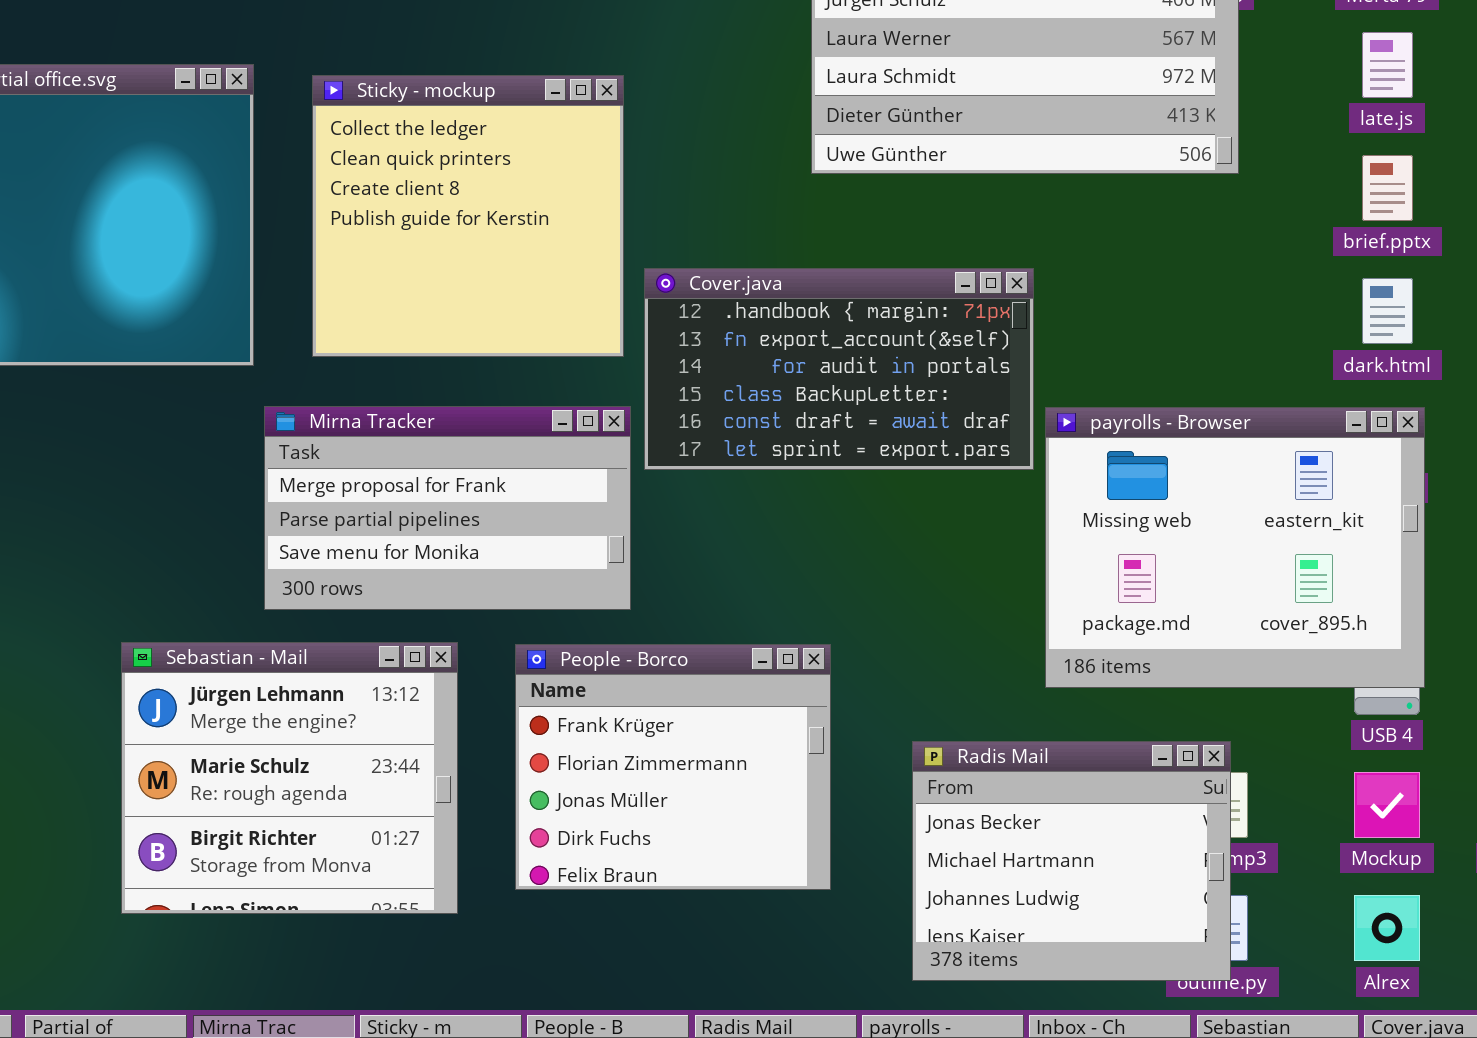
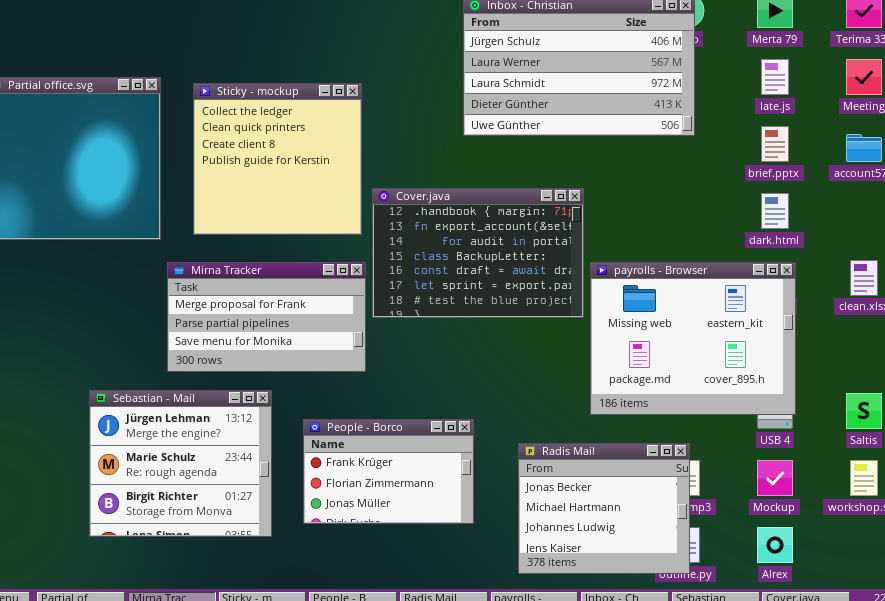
Cover.java: [644,268,1034,470] -> [372,188,584,318], resized
People - Borco: [515,644,831,890] -> [303,419,474,524], resized

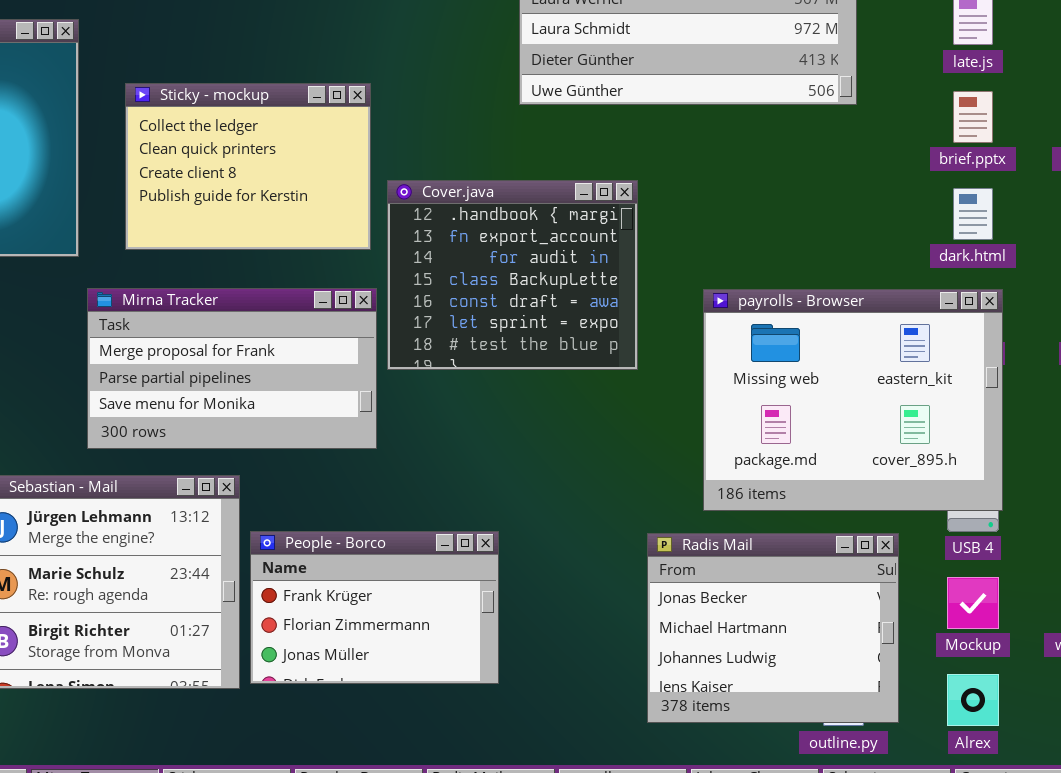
Sticky - mockup: [193,83,362,235] -> [125,83,371,250], resized
Cover.java: [372,188,584,318] -> [387,180,638,370], resized
People - Borco: [303,419,474,524] -> [250,531,499,684], moved
Radis Mail: [518,443,690,574] -> [647,533,899,723], moved

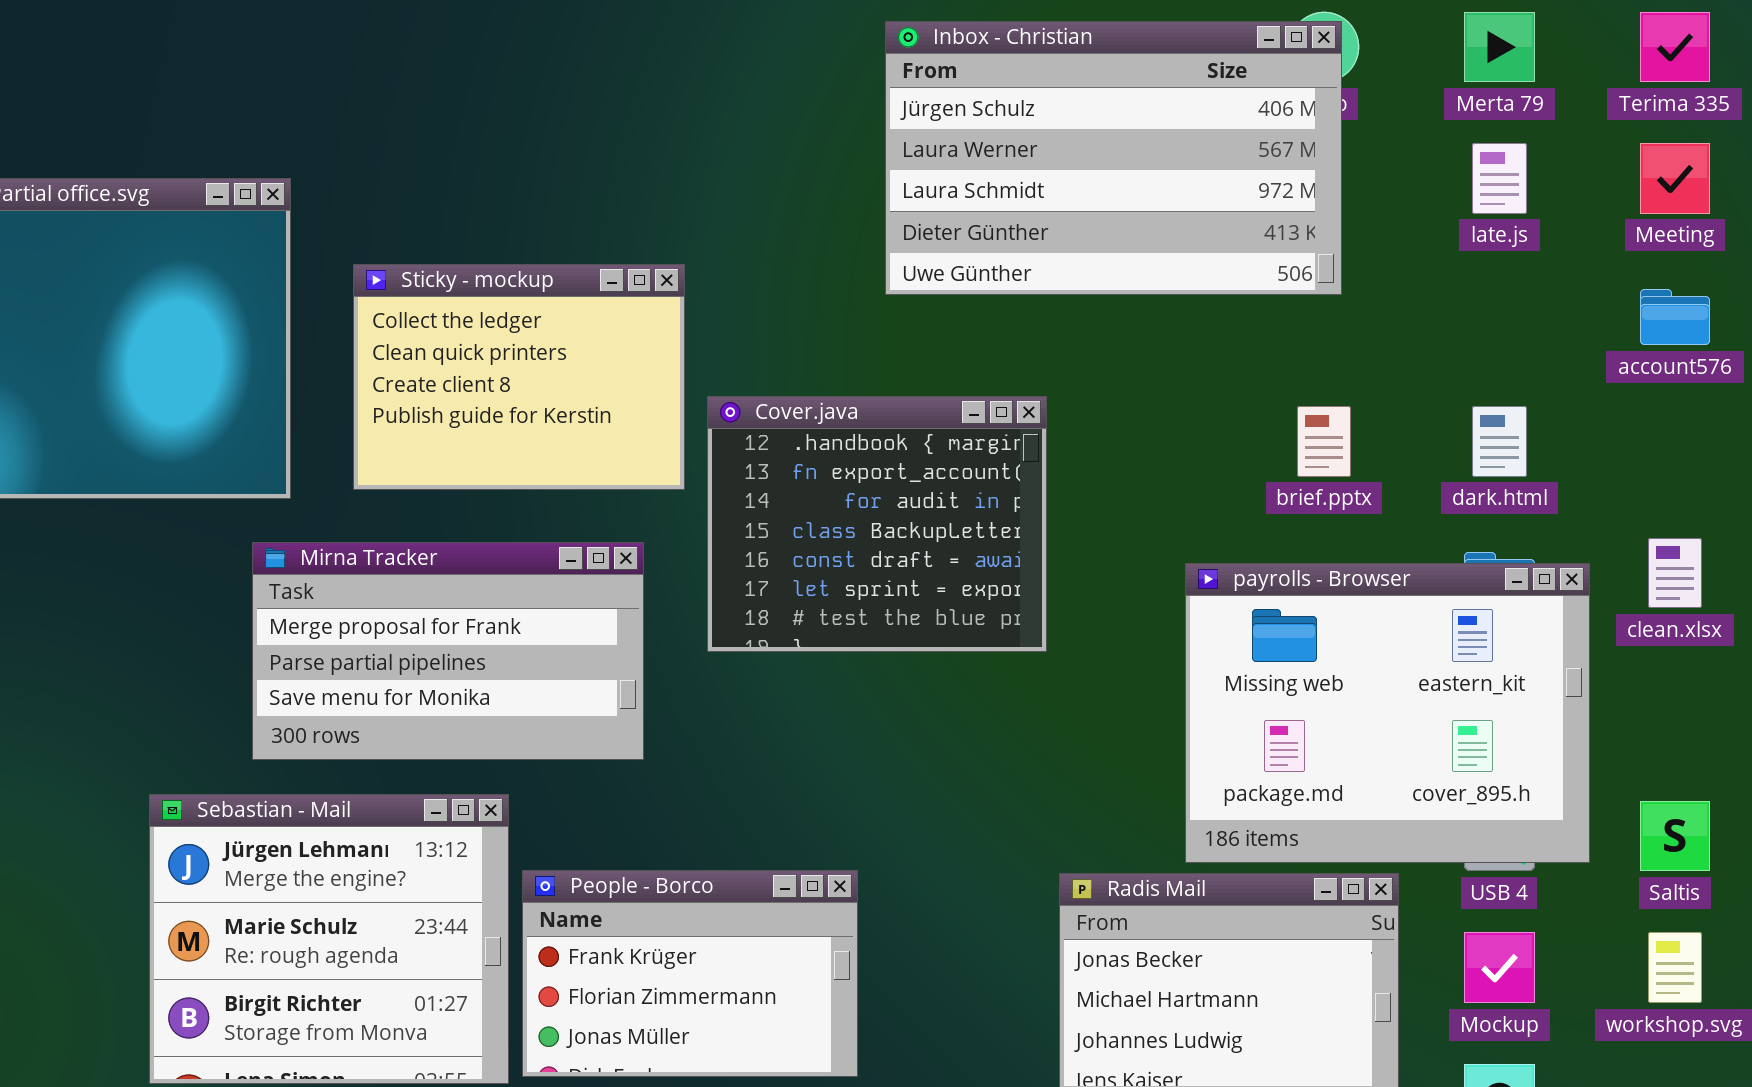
brief.pptx: [953,91,993,143] -> [1297,406,1351,477], moved
Mirna Tracker: [87,288,377,449] -> [252,542,644,760], moved
payrolls - Browser: [703,289,1003,511] -> [1185,563,1590,863], moved

